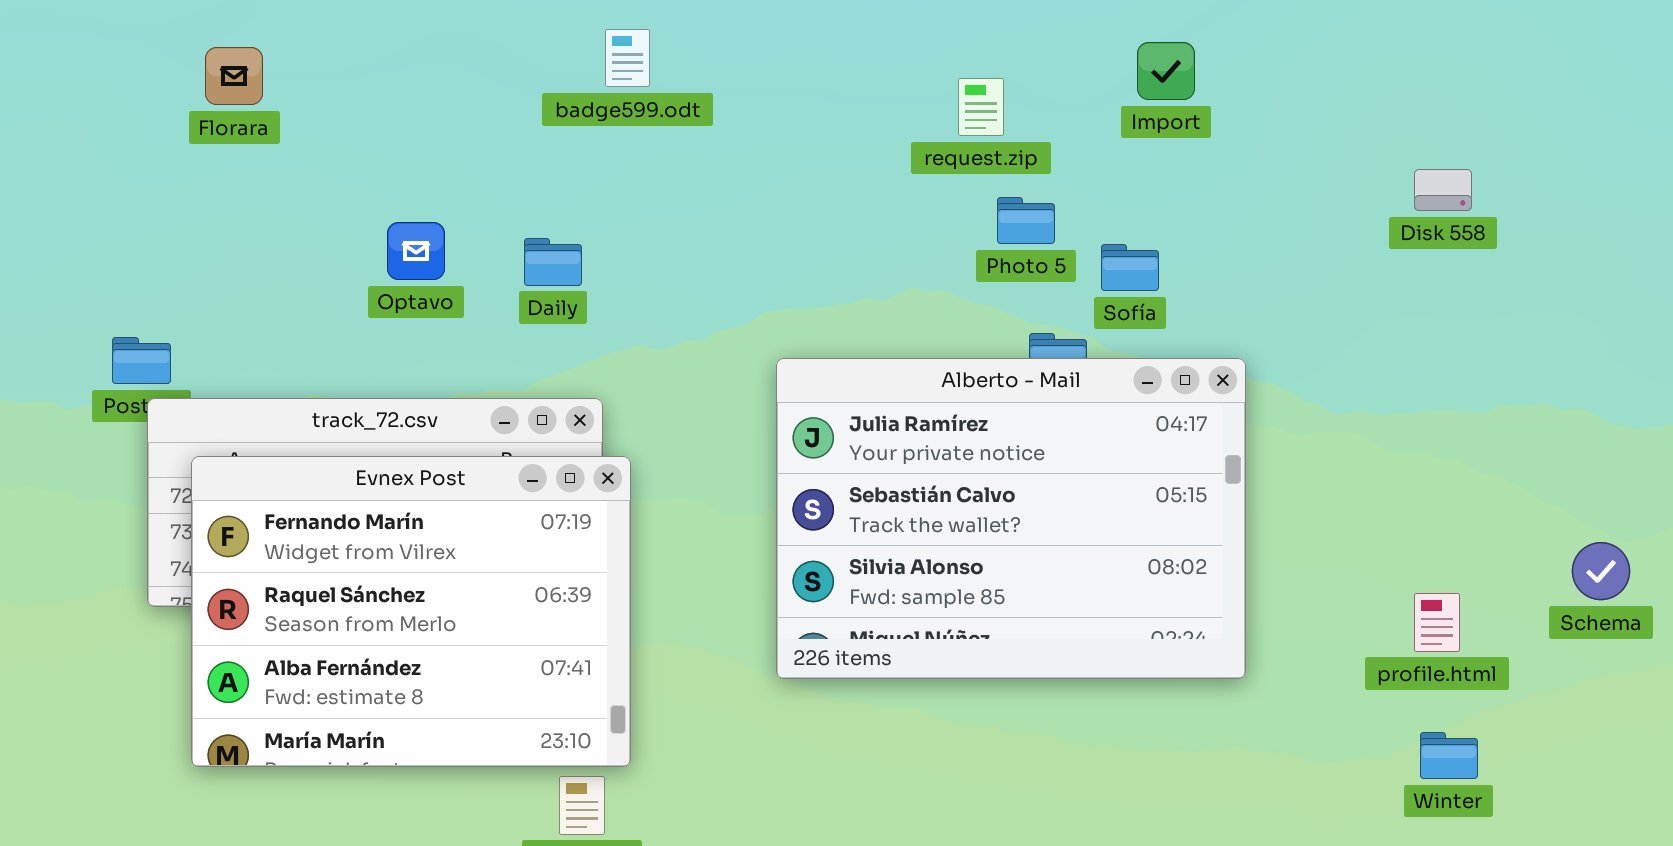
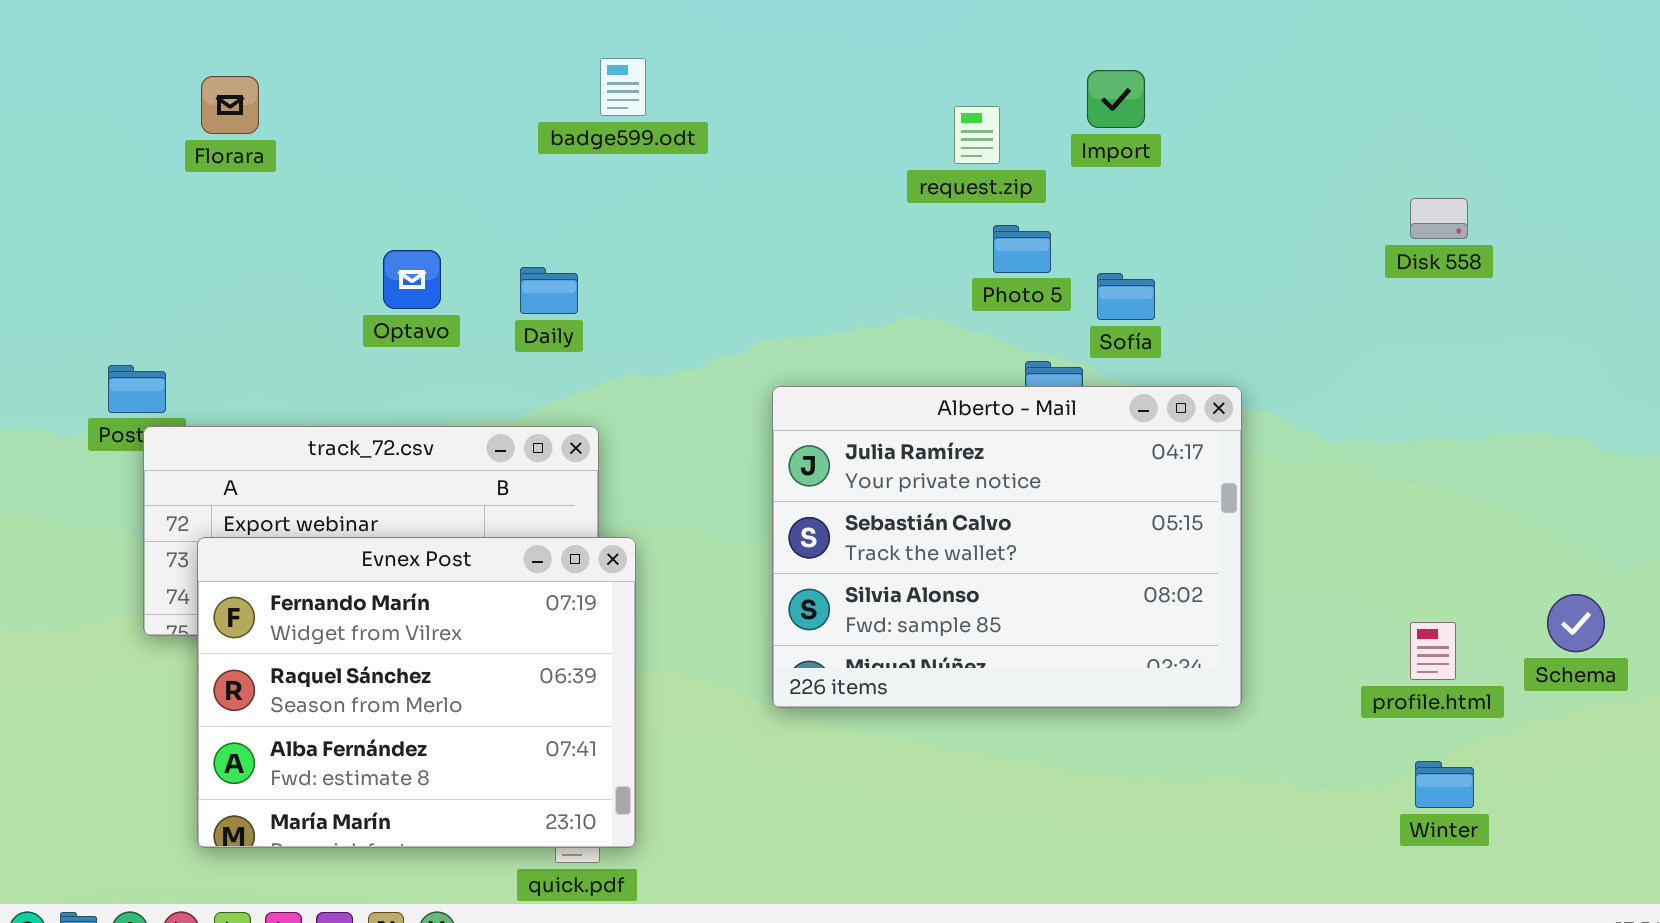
Import: [1137,42,1195,100] -> [1087,70,1145,128], moved
Evnex Post: [191,456,631,767] -> [197,537,636,848], moved
Schema: [1572,542,1630,600] -> [1547,594,1605,652], moved

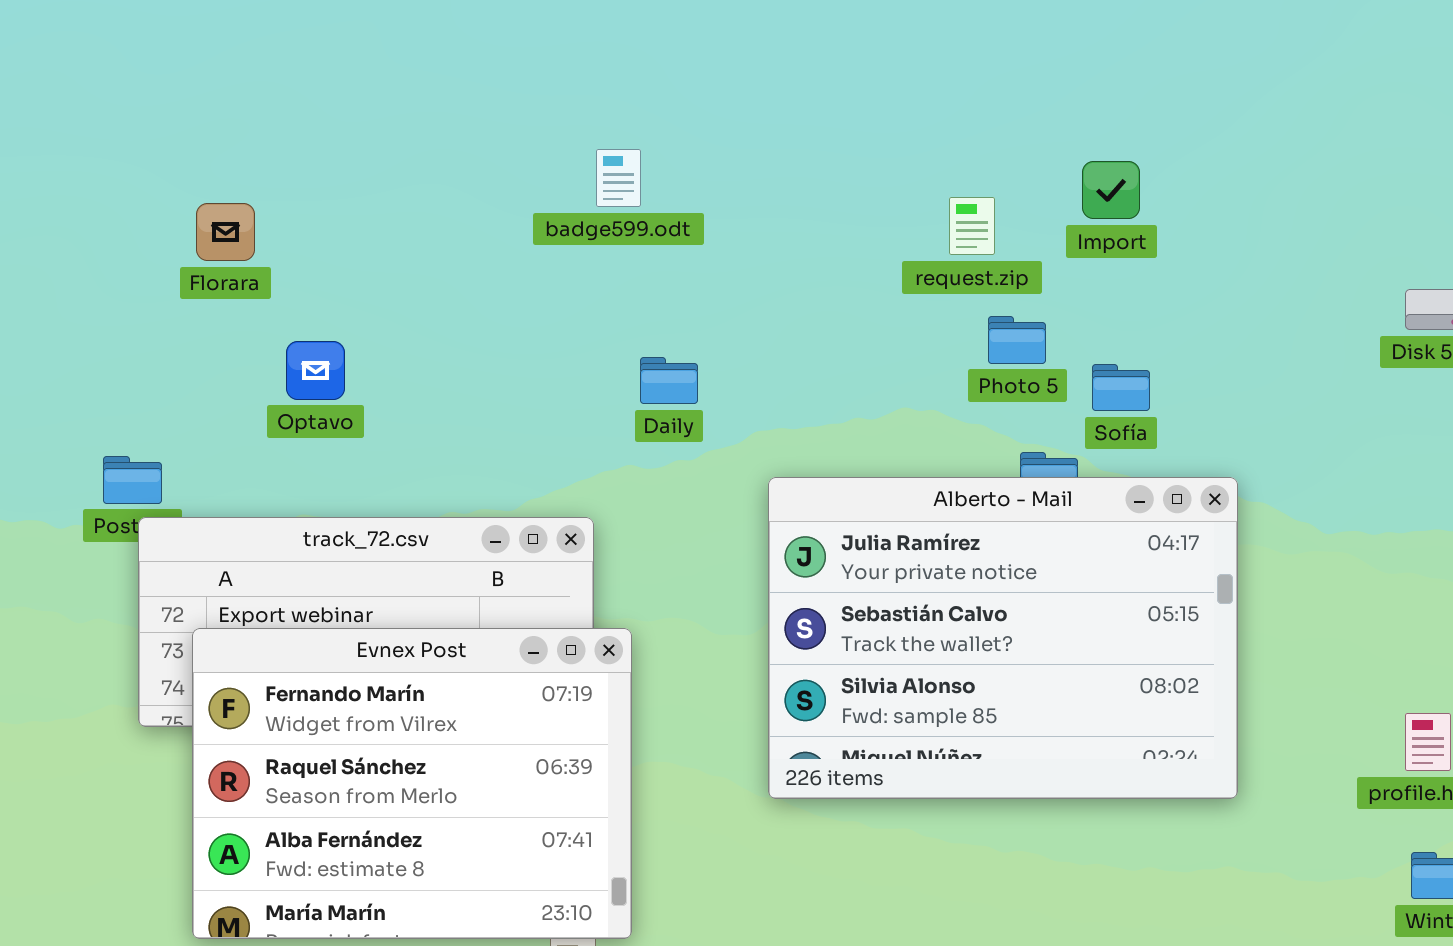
Florara: [201,76,259,134] -> [196,203,255,261], moved
Optavo: [383,250,441,309] -> [286,341,345,400], moved
Daily: [520,267,578,314] -> [640,357,698,404], moved

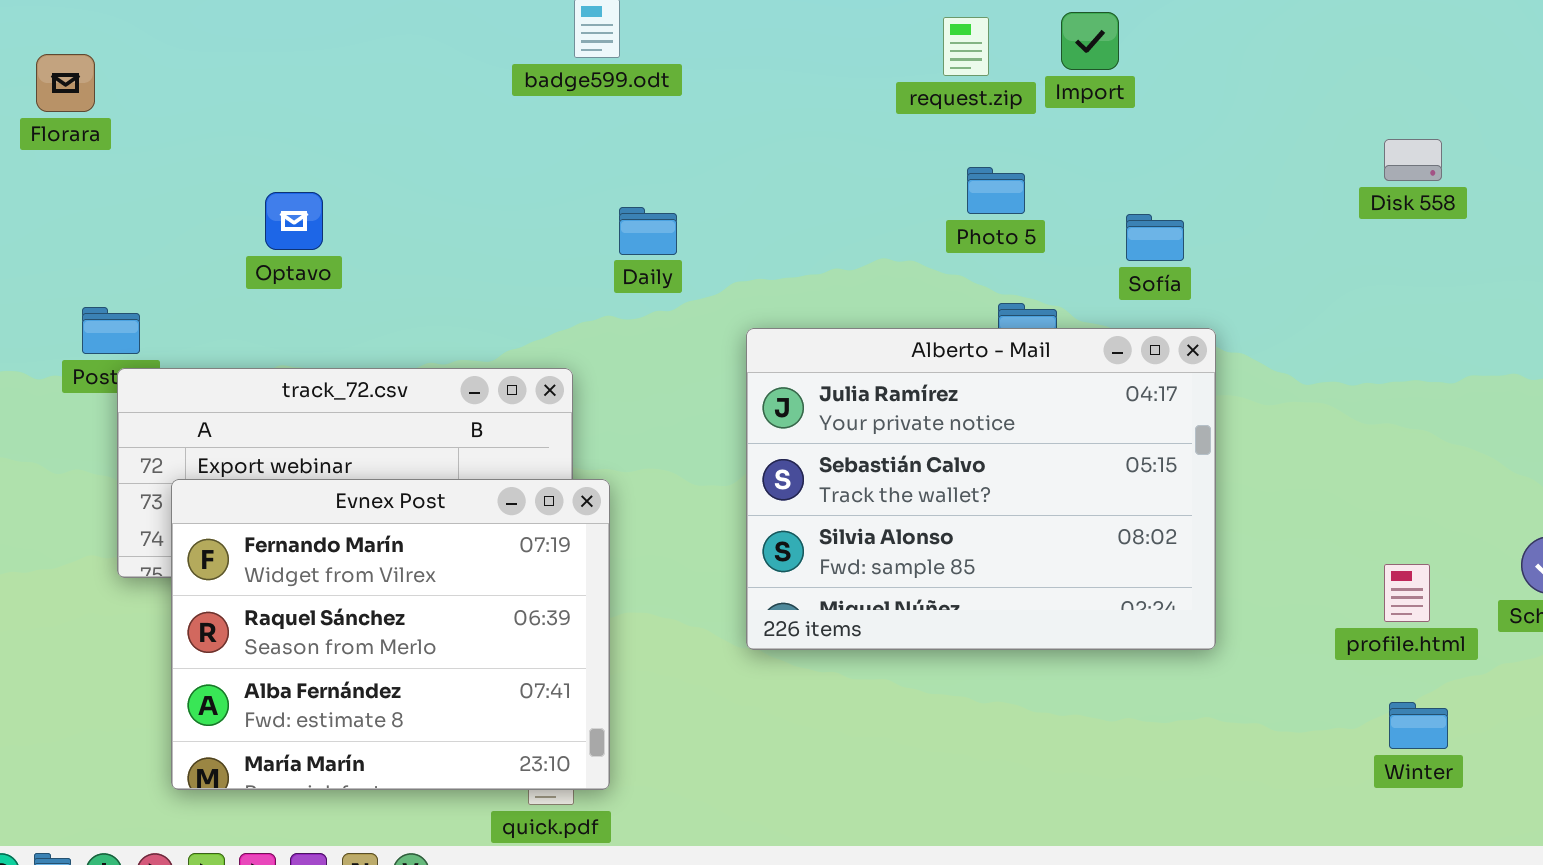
request.zip: [949,197,995,255] -> [943,17,989,76], moved
Florara: [196,203,255,261] -> [36,54,95,112], moved
Sofía: [1092,364,1150,411] -> [1126,214,1184,261], moved

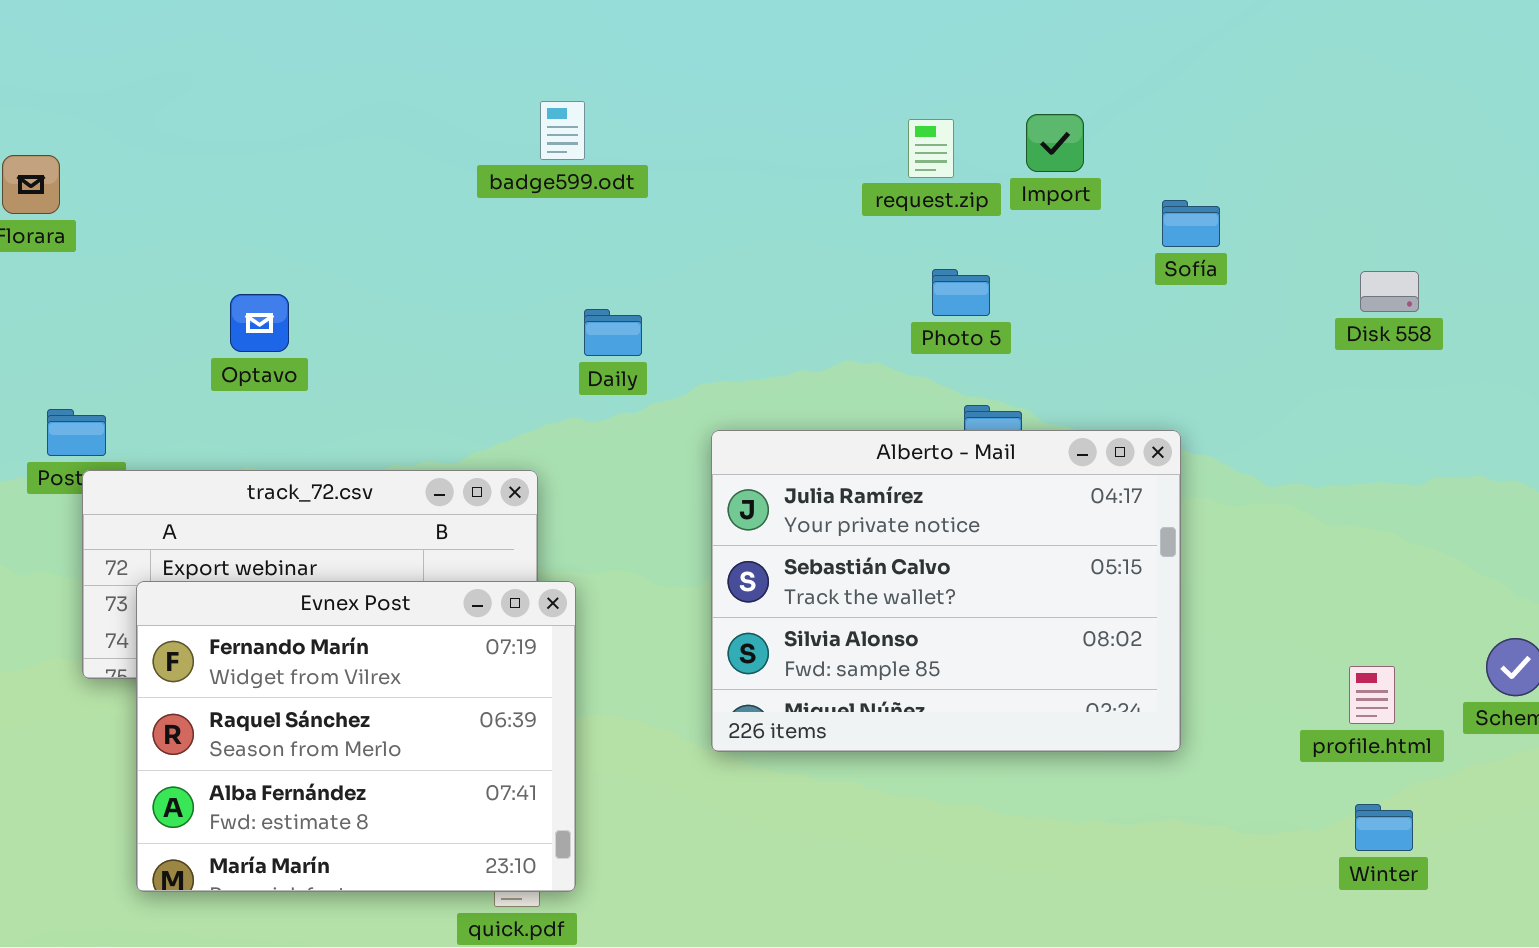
Disk 558: [1384,139,1442,181] -> [1360,271,1419,312], moved
Sofía: [1126,214,1184,261] -> [1162,200,1220,247], moved

